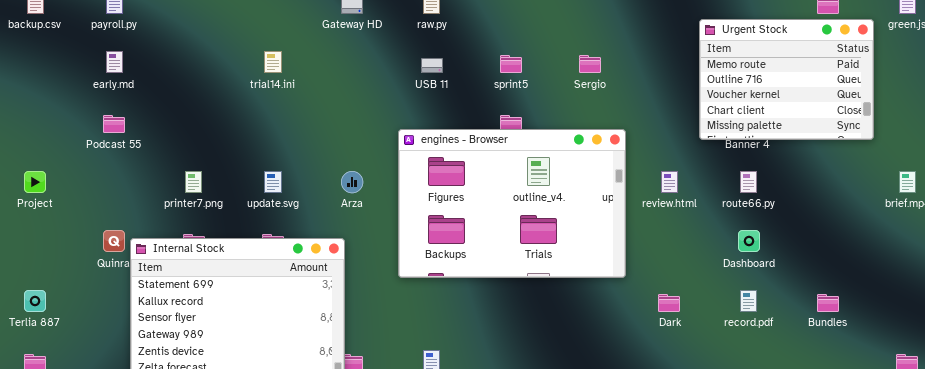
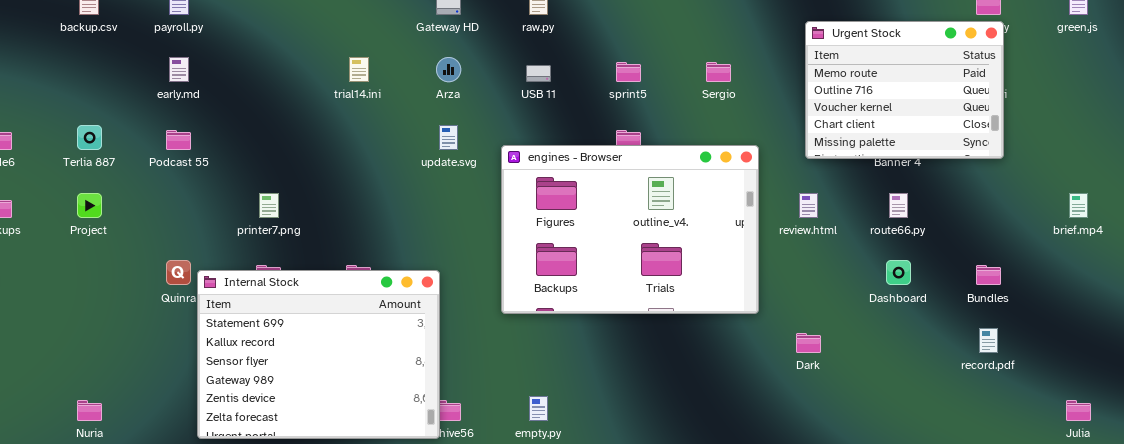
Urgent Stock: [699,19,874,140] -> [805,21,1004,159], moved
update.svg: [264,171,282,193] -> [439,125,458,150], moved
Arza: [341,171,363,193] -> [436,57,461,82], moved
Terlia 887: [24,290,46,312] -> [77,125,102,150], moved
record.pdf: [740,290,757,312] -> [979,328,998,353], moved
Bundles: [817,294,839,312] -> [976,265,1001,285], moved

